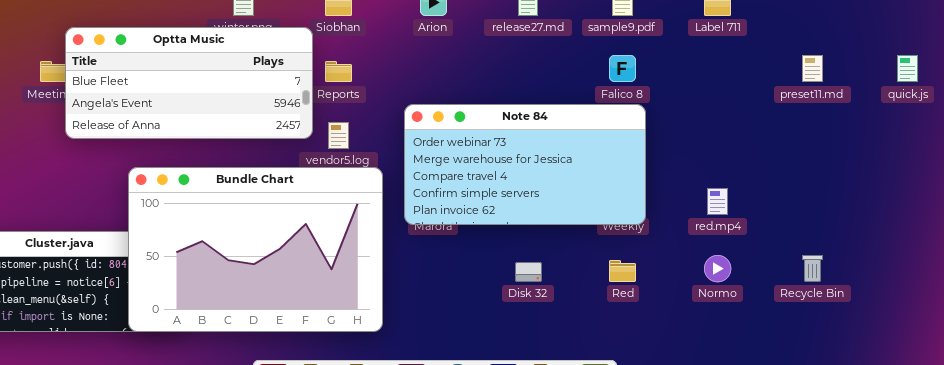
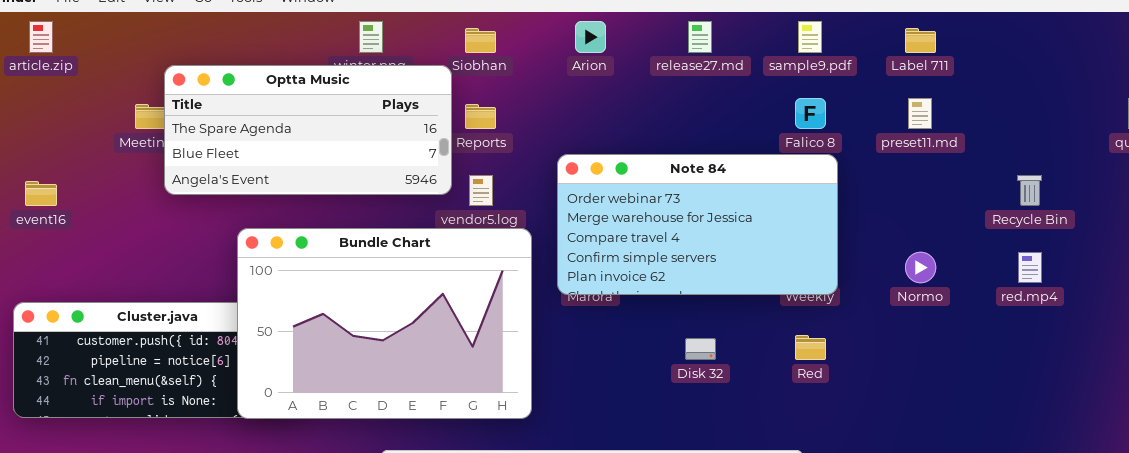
Optta Music: [65,27,313,139] -> [164,65,452,195], scrolled up 1 row
preset11.md: [802,55,823,82] -> [908,98,932,129], moved
red.mp4: [707,188,728,215] -> [1018,252,1042,283], moved
Normo: [704,255,731,282] -> [905,252,936,283], moved
Recycle Bin: [802,255,823,282] -> [1017,175,1042,206], moved

